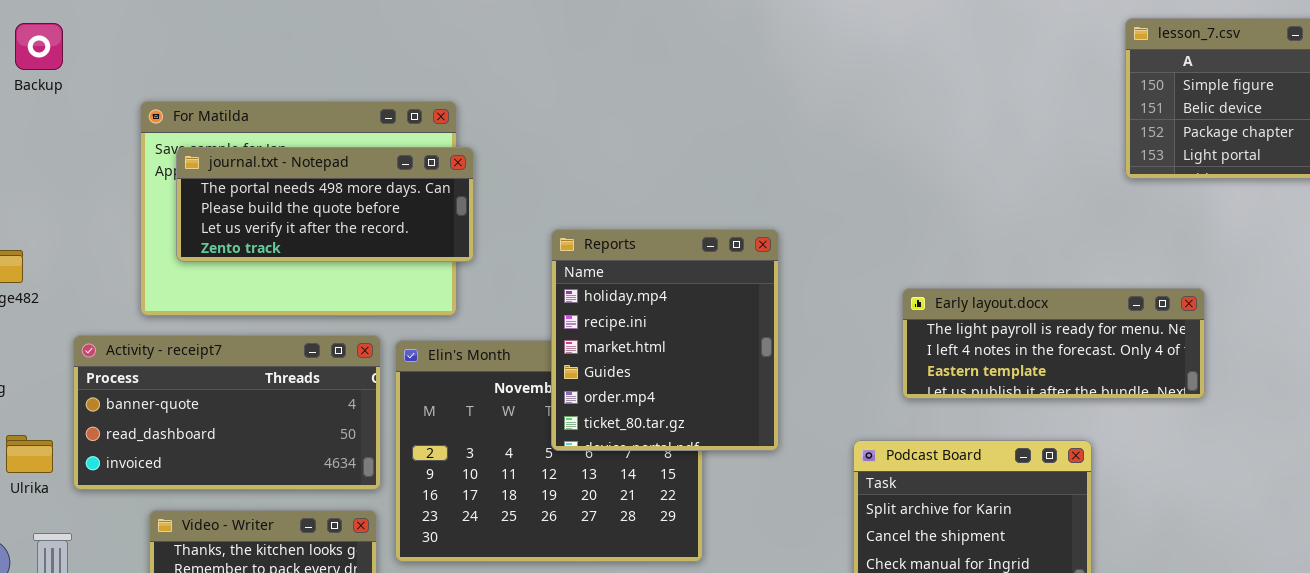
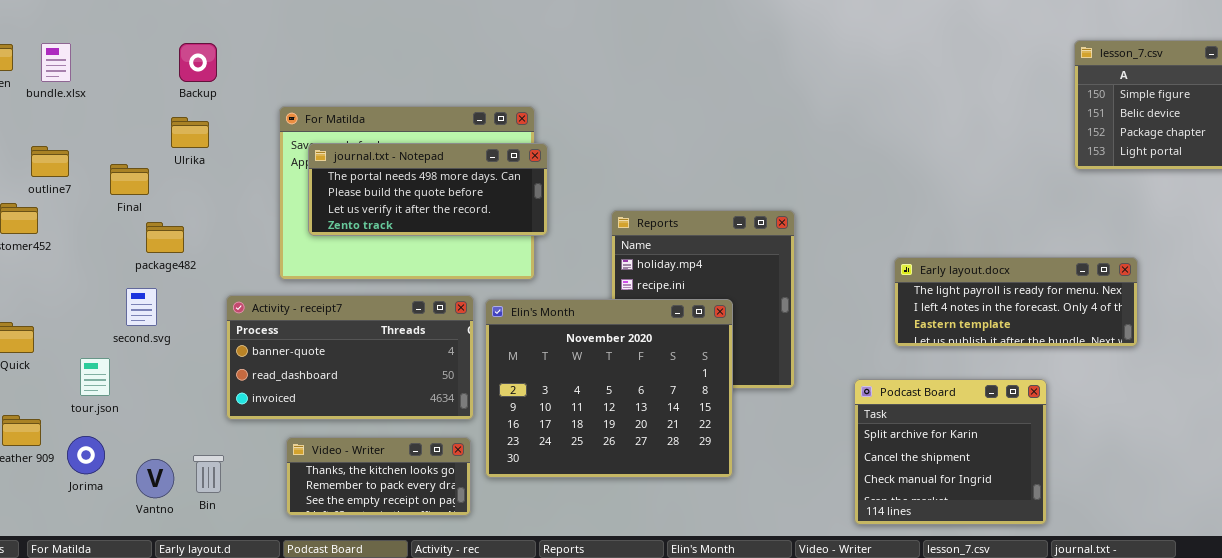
Elin's Month: [395,340,703,562] -> [485,299,733,478], raised
Ulrika: [6,435,53,473] -> [171,117,209,148], moved

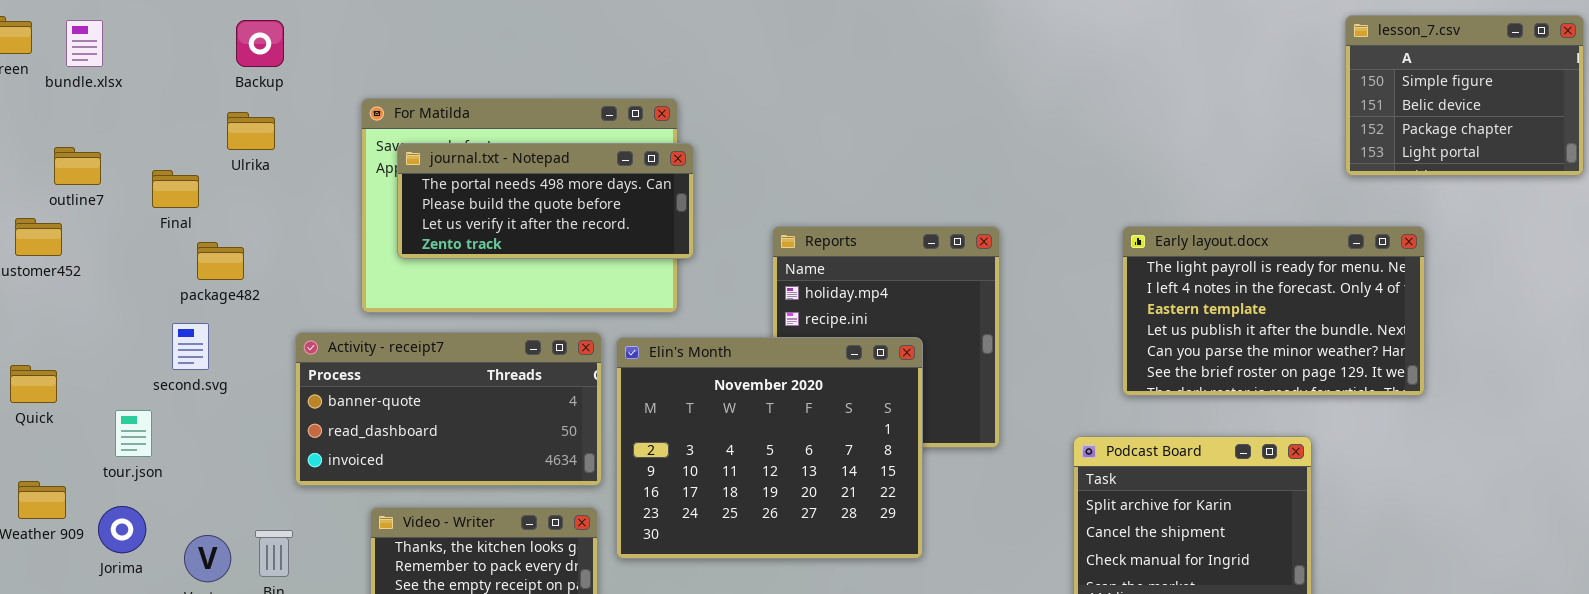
Early layout.docx: [894,257,1138,347] -> [1122,226,1425,396], resized

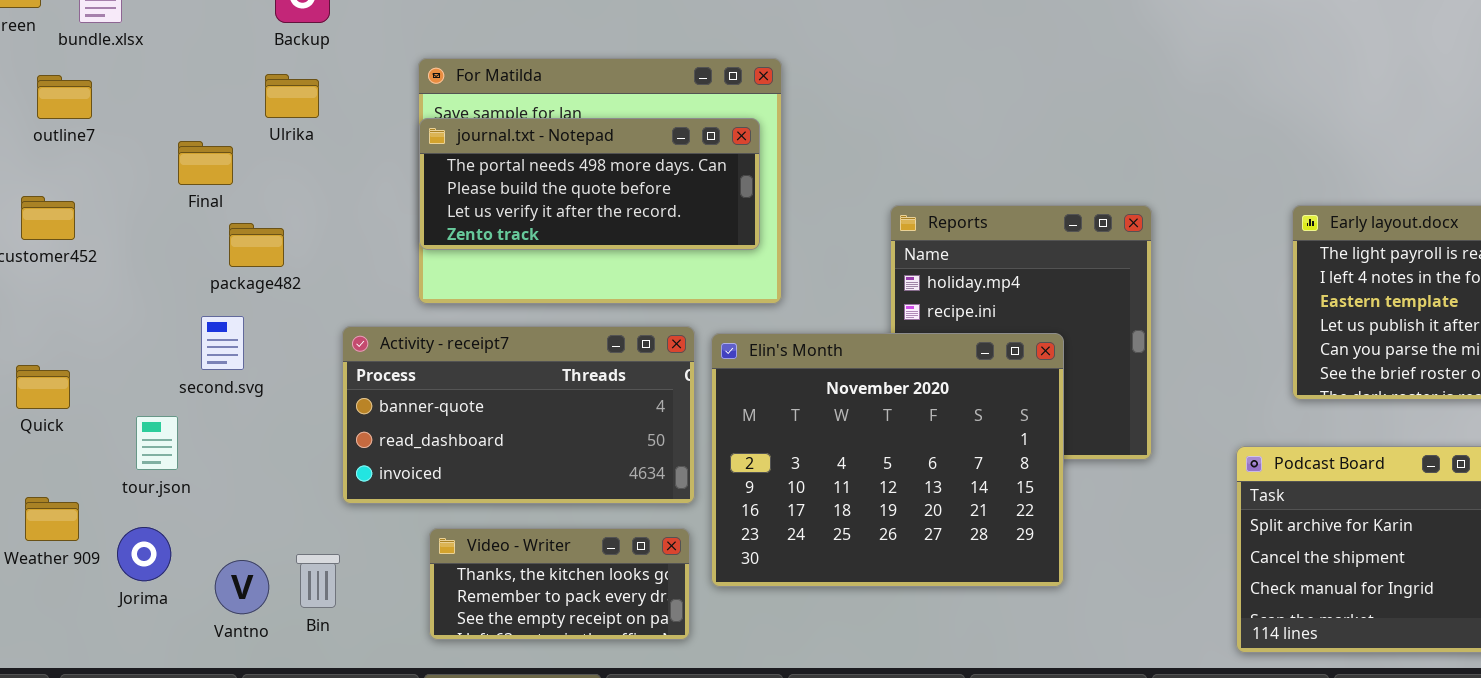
journal.txt - Notepad: [397,143,694,259] -> [419,118,760,250], moved
outline7: [54,147,101,185] -> [37,75,92,119], moved

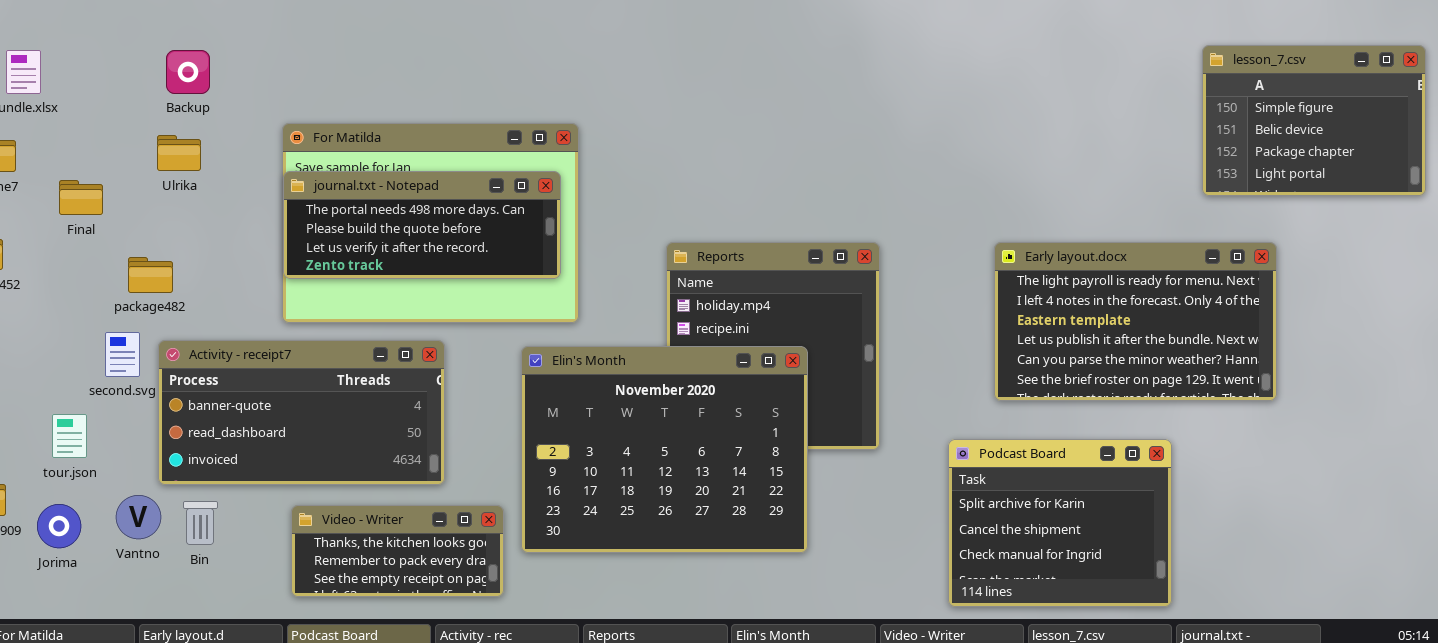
Final: [178,141,233,185] -> [59,180,103,215], moved
Activity - receipt7: [342,326,695,504] -> [158,340,445,485], moved
Bin: [296,554,340,608] -> [183,501,218,545], moved
Vantno: [215,560,269,614] -> [116,495,161,539], moved

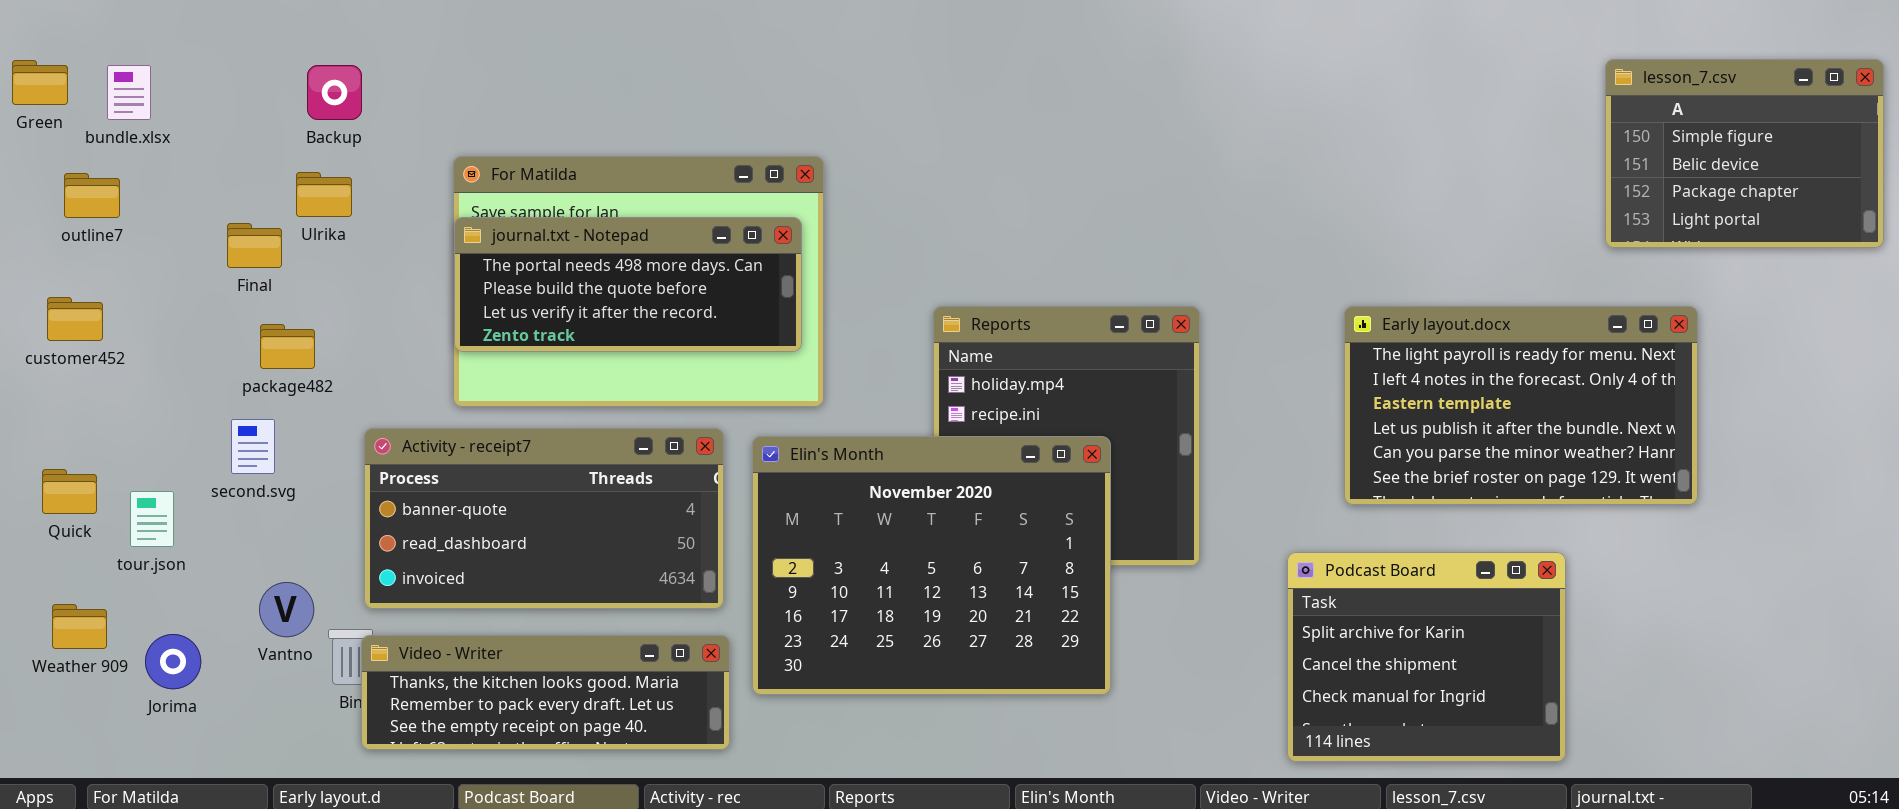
Final: [59,180,103,215] -> [227,223,282,268], moved
Activity - receipt7: [158,340,445,485] -> [364,428,724,609], moved
tour.json: [52,414,87,458] -> [130,491,174,547], moved
Vantno: [116,495,161,539] -> [259,582,314,637], moved
Video - Writer: [291,505,504,597] -> [361,635,730,750], resized

